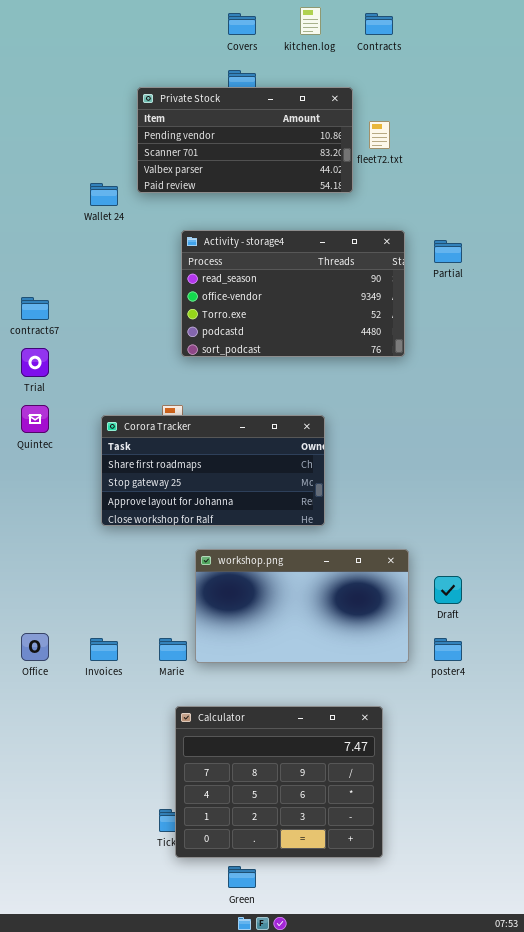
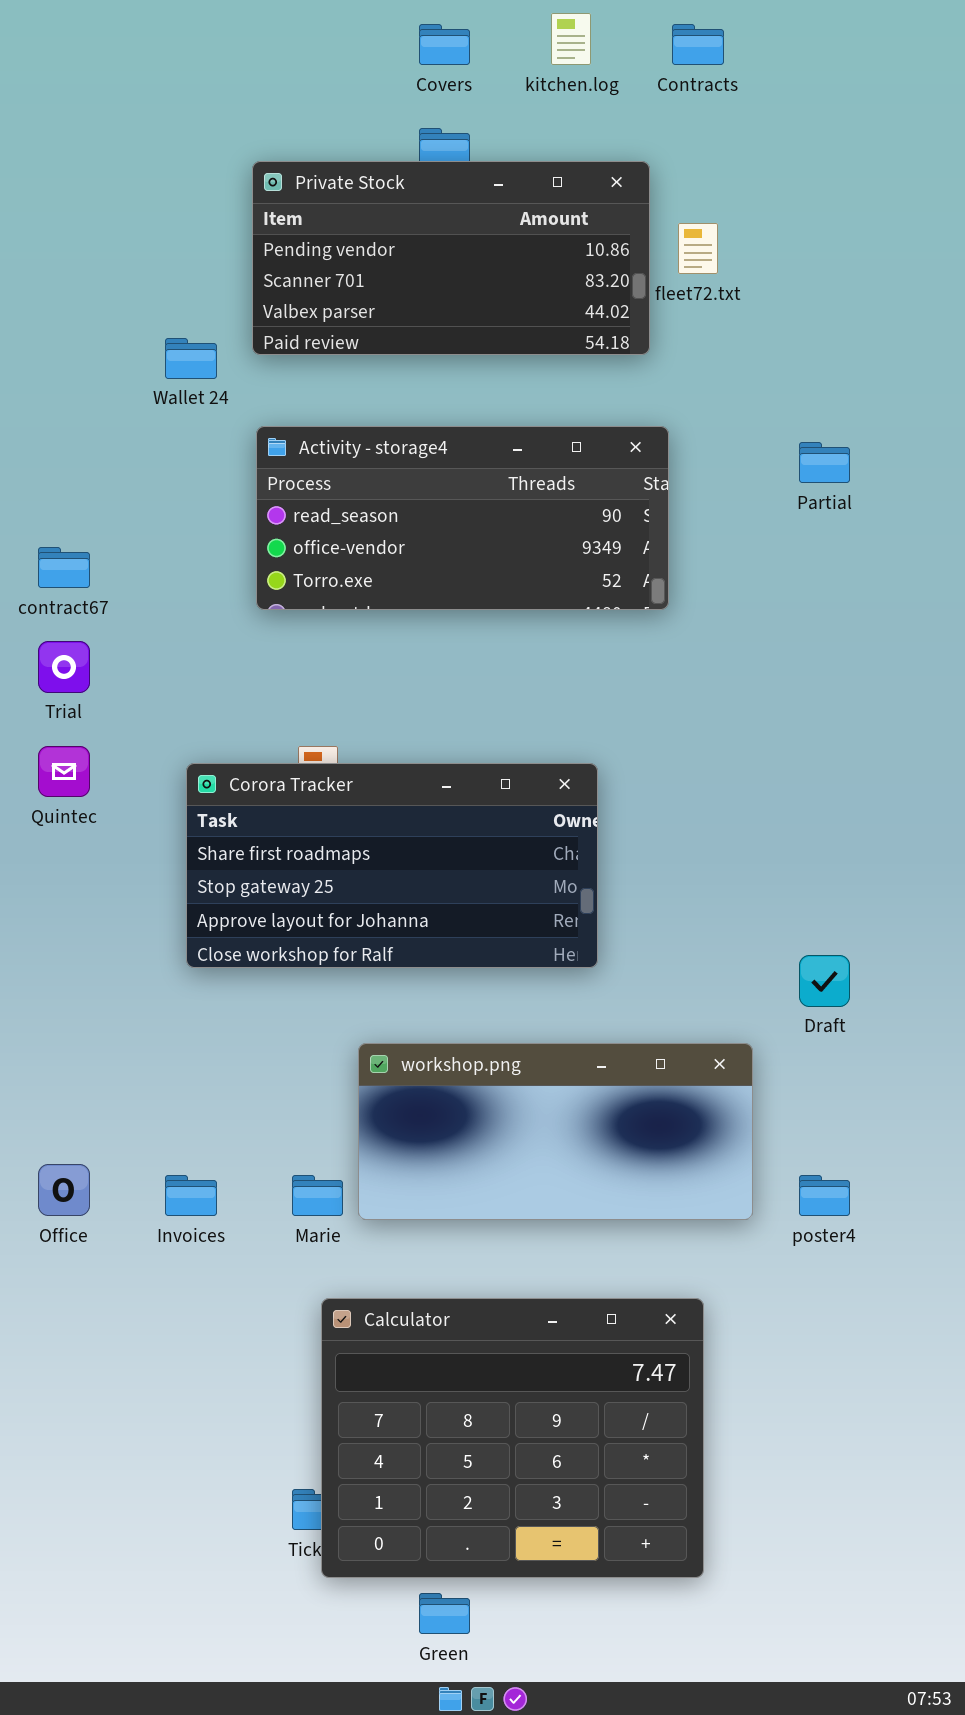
Activity - storage4: [181,230,405,357] -> [256,426,669,610], moved, resized
workshop.png: [195,549,409,663] -> [358,1043,753,1220], resized
Draft: [434,576,462,604] -> [799,955,850,1007], moved

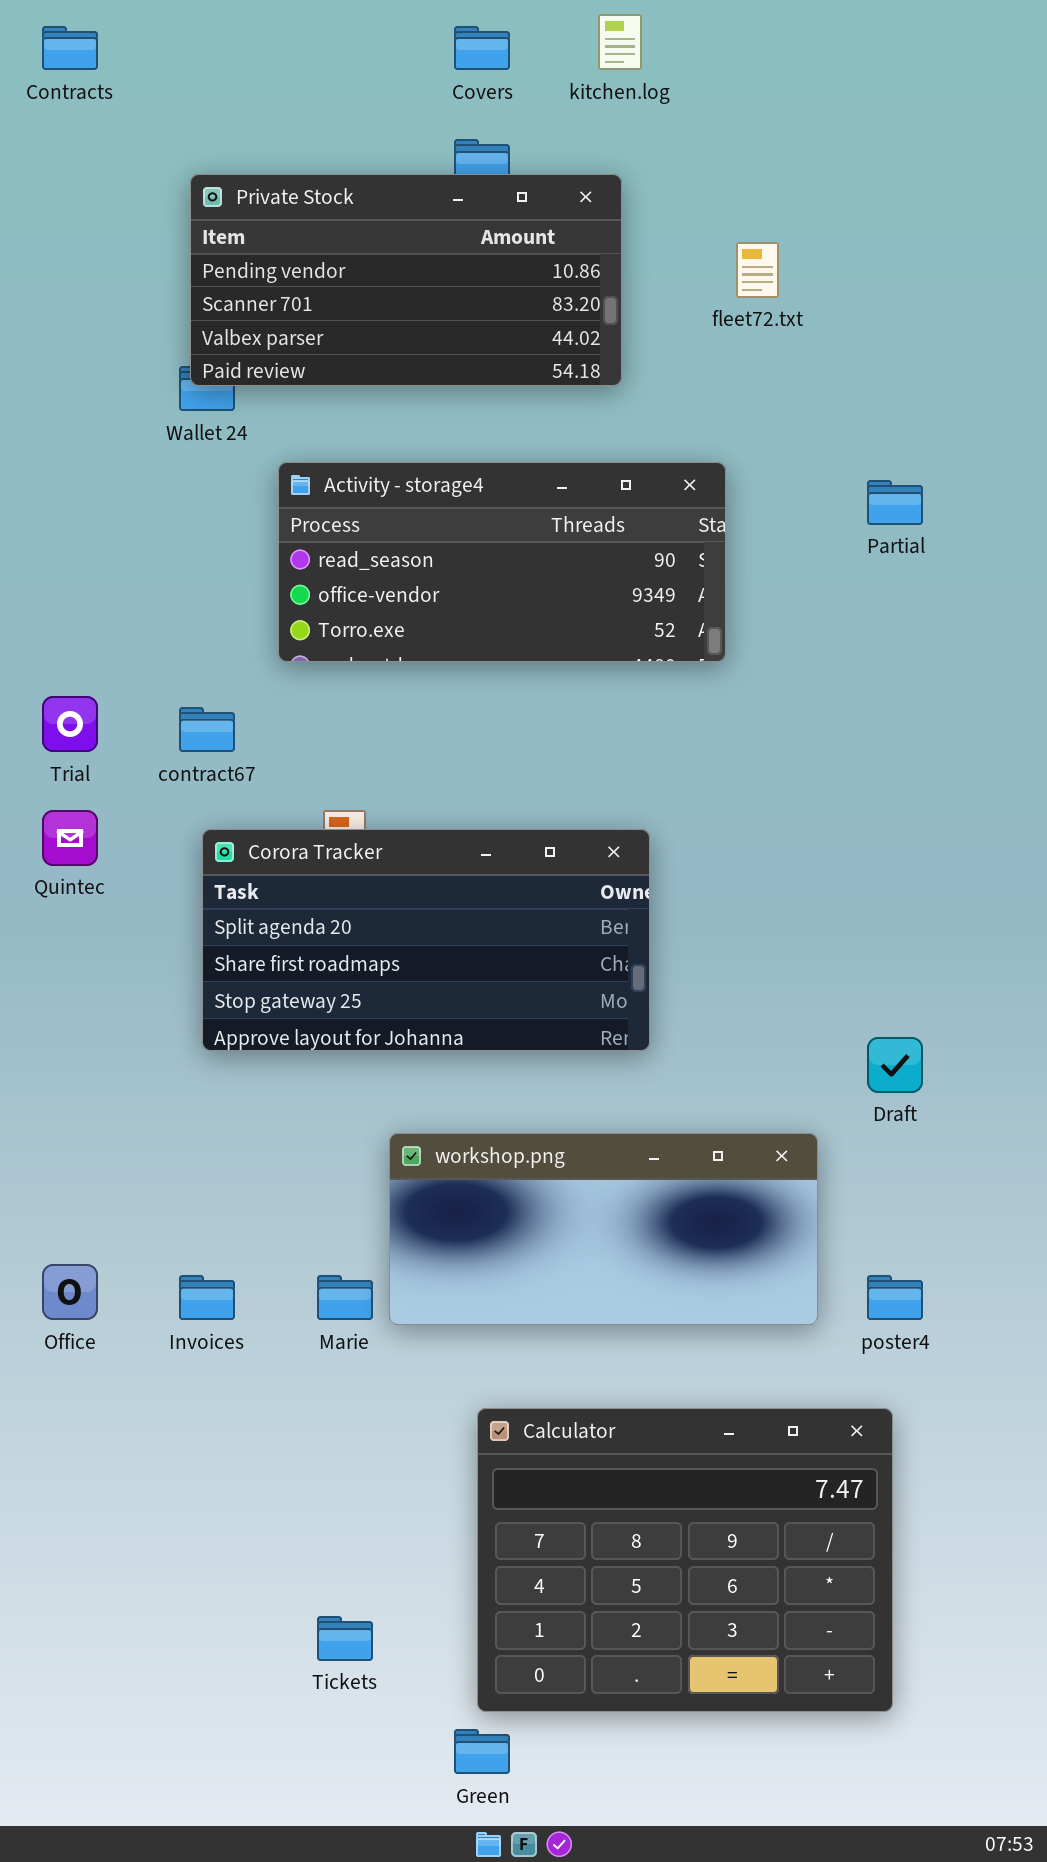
Contracts: [672,24,724,65] -> [42,26,98,70], moved
Private Stock: [252,161,650,355] -> [190,174,622,386], moved
contract67: [38,547,90,588] -> [179,707,235,752], moved
Corora Tracker: [186,763,598,968] -> [202,829,650,1051], scrolled up 1 row
Calculator: [321,1298,704,1578] -> [477,1408,893,1712], moved

